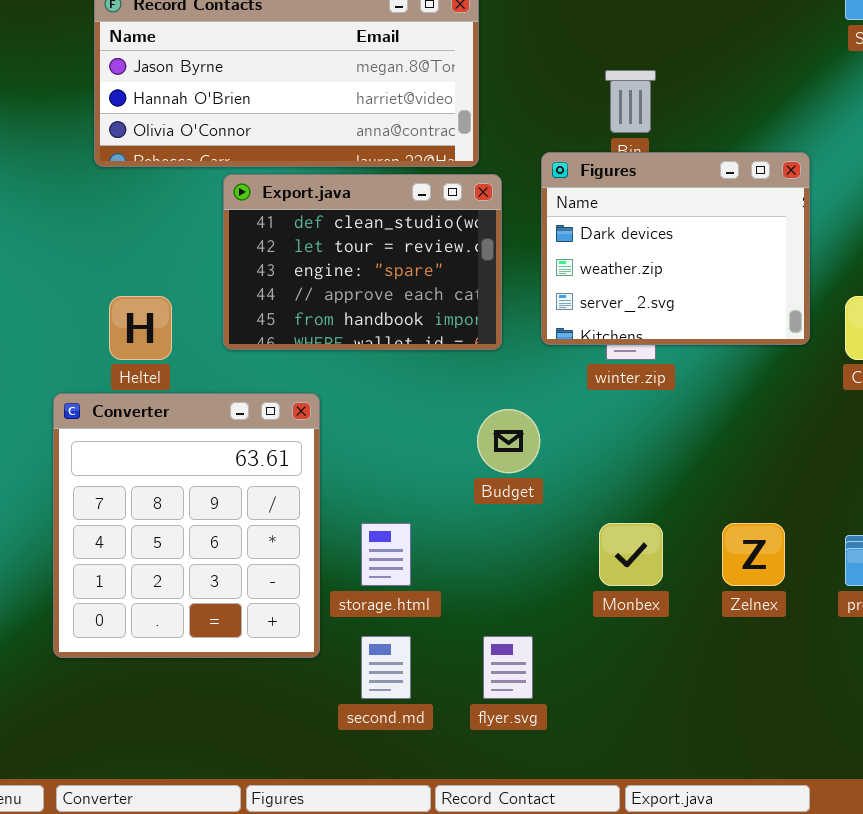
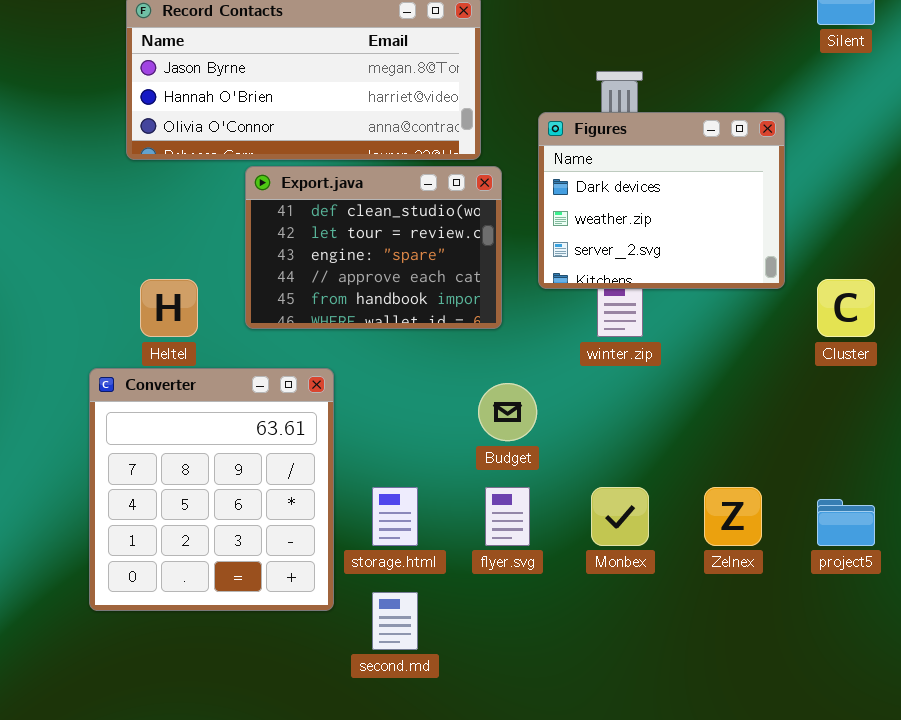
Figures: [541,152,810,345] -> [538,112,785,289], moved
flyer.svg: [483,636,533,699] -> [485,487,530,546], moved

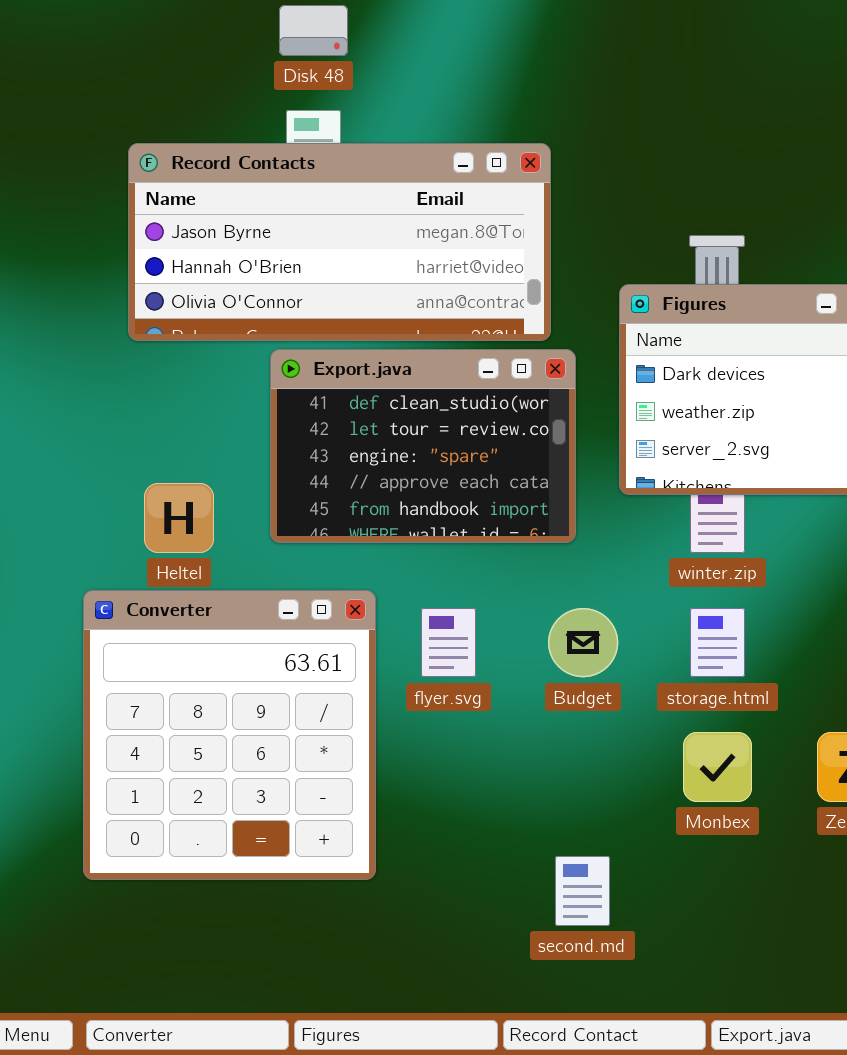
storage.html: [372,487,418,546] -> [690,608,745,677], moved
flyer.svg: [485,487,530,546] -> [421,608,476,677], moved
second.md: [372,592,418,650] -> [555,856,610,926], moved

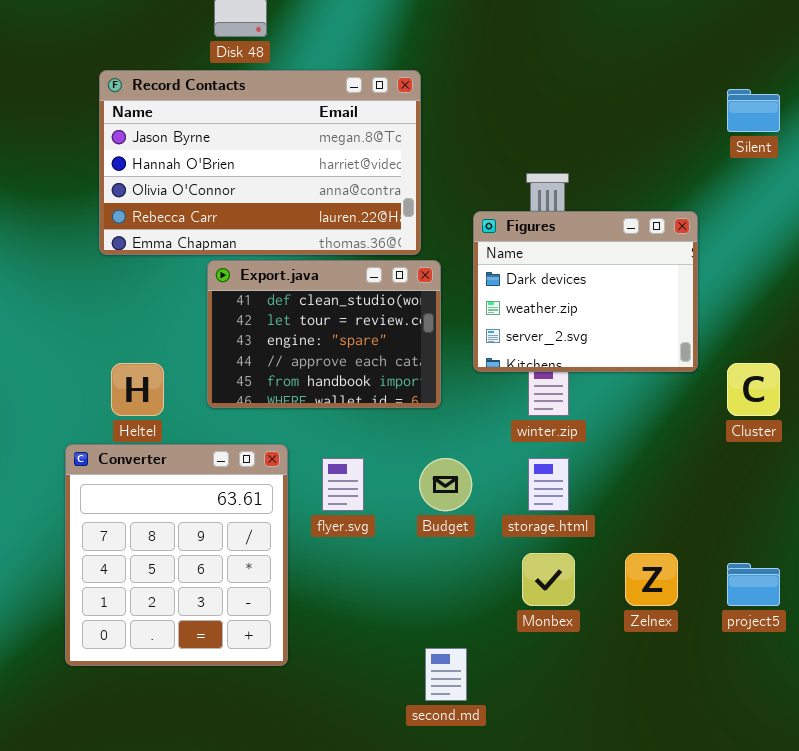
Record Contacts: [128,143,551,341] -> [99,70,421,255], resized

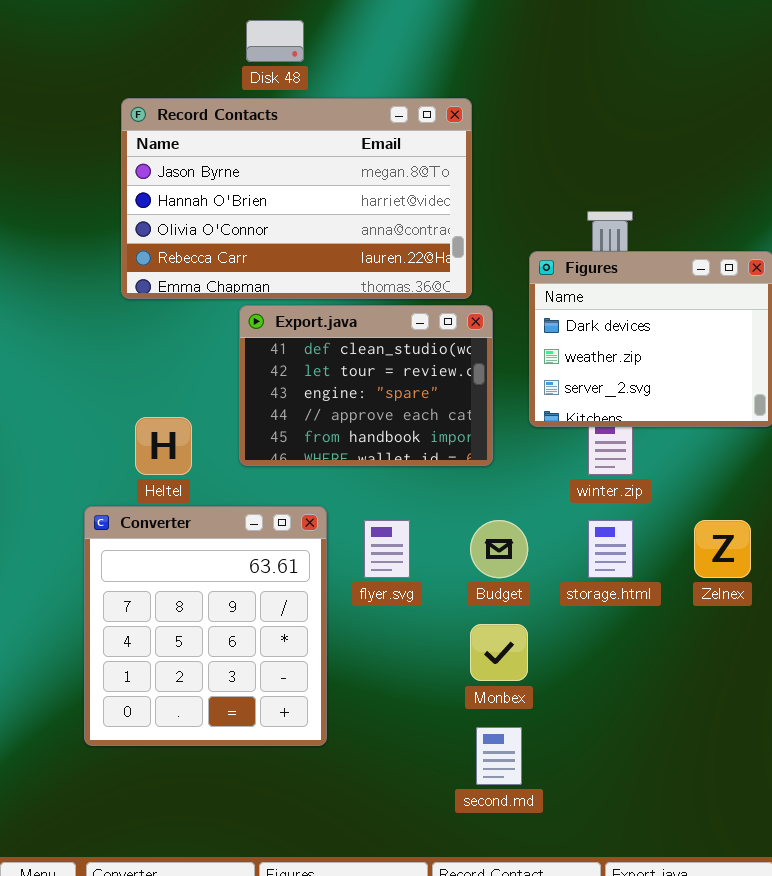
Monbex: [522,553,575,606] -> [470,624,528,681], moved
Zelnex: [625,553,678,606] -> [694,520,751,578], moved

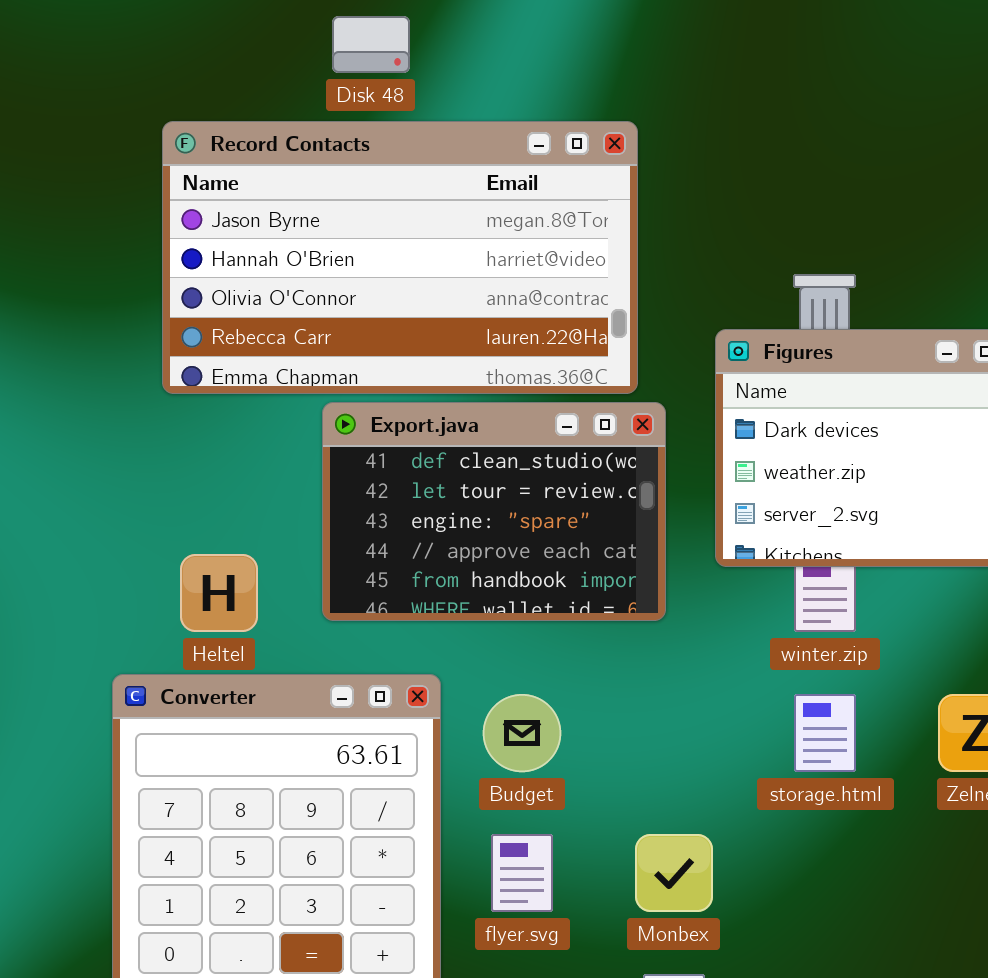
flyer.svg: [364,520,410,578] -> [491,834,553,912], moved
Budget: [470,520,528,578] -> [483,694,561,772], moved

